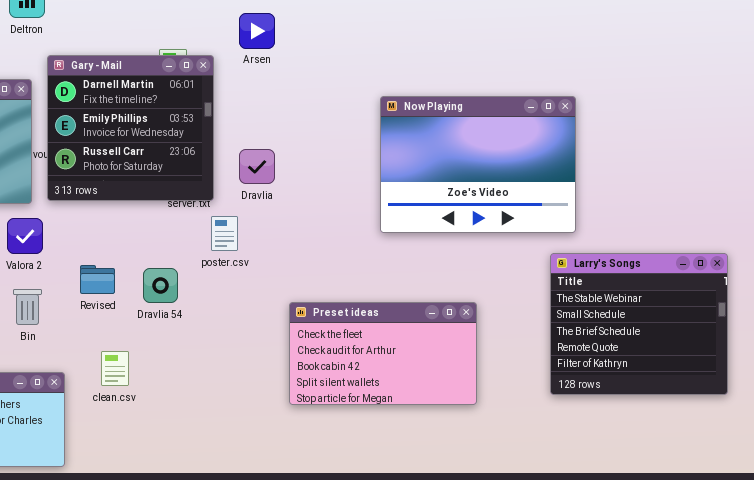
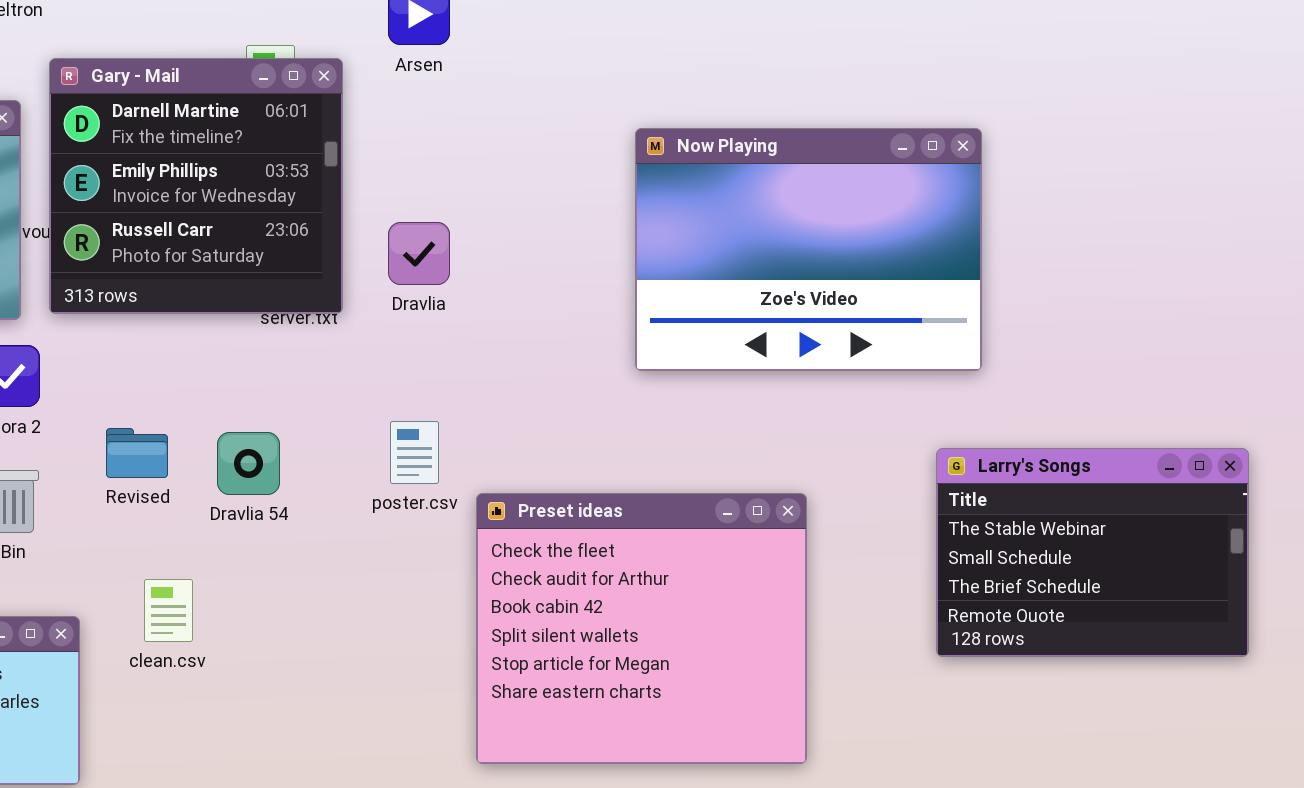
poster.csv: [211,216,238,251] -> [390,421,439,484], moved
Larry's Songs: [550,253,728,395] -> [936,448,1249,657], resized
Preset ideas: [289,302,477,405] -> [476,493,807,764], resized

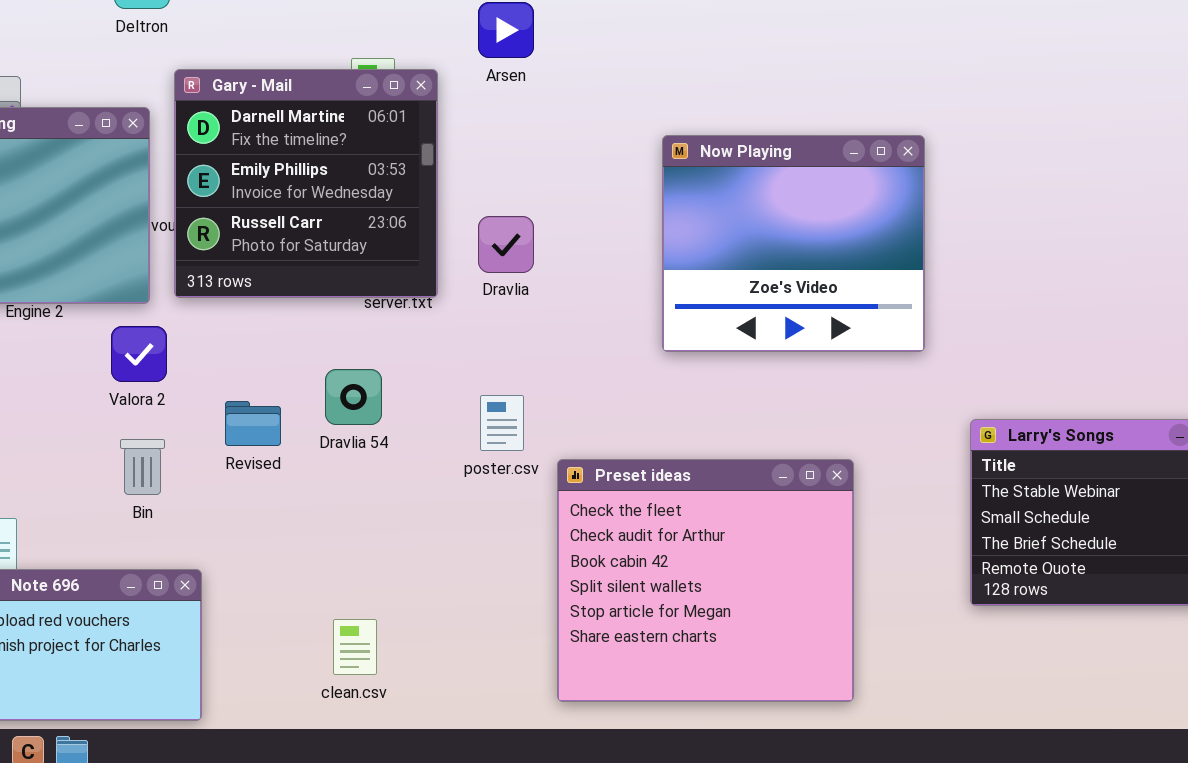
Now Playing: [635,128,982,371] -> [662,135,925,352], moved, resized
Dravlia 54: [217,432,280,495] -> [325,369,382,425], moved
clean.csv: [144,579,193,642] -> [333,619,377,675], moved

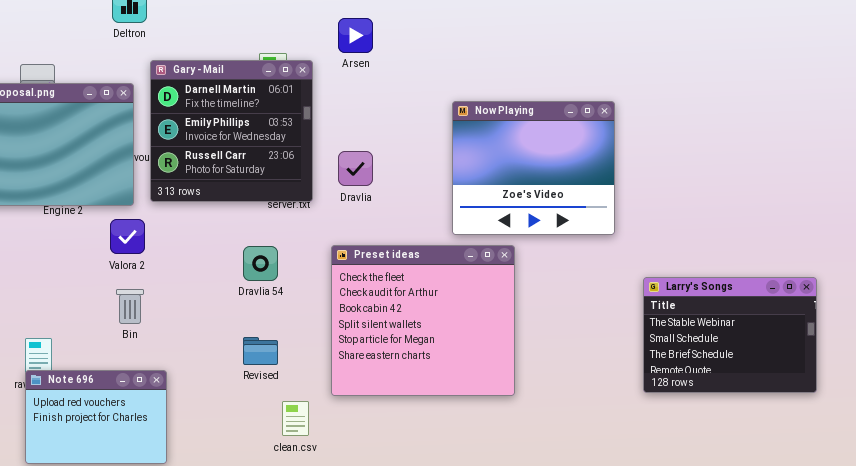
Revised: [225,401,281,446] -> [243,337,278,365], moved
Preset ideas: [557,459,854,702] -> [331,245,515,396], moved
clean.csv: [333,619,377,675] -> [282,401,309,436], moved

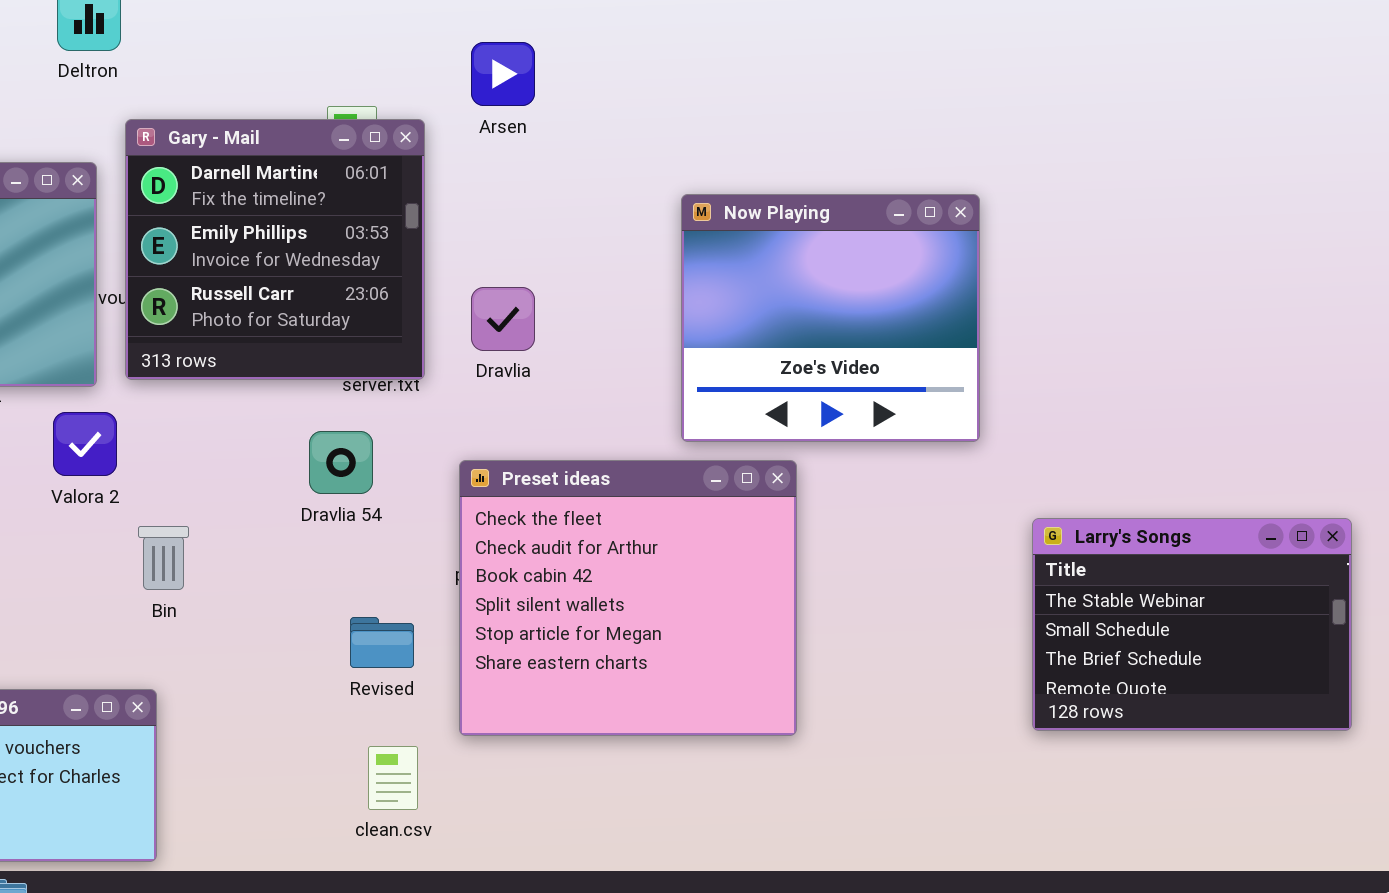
Dravlia 54: [243,246,278,281] -> [309,431,373,494], moved
Bin: [116,289,144,324] -> [138,526,189,590], moved
Revised: [243,337,278,365] -> [350,617,414,668], moved

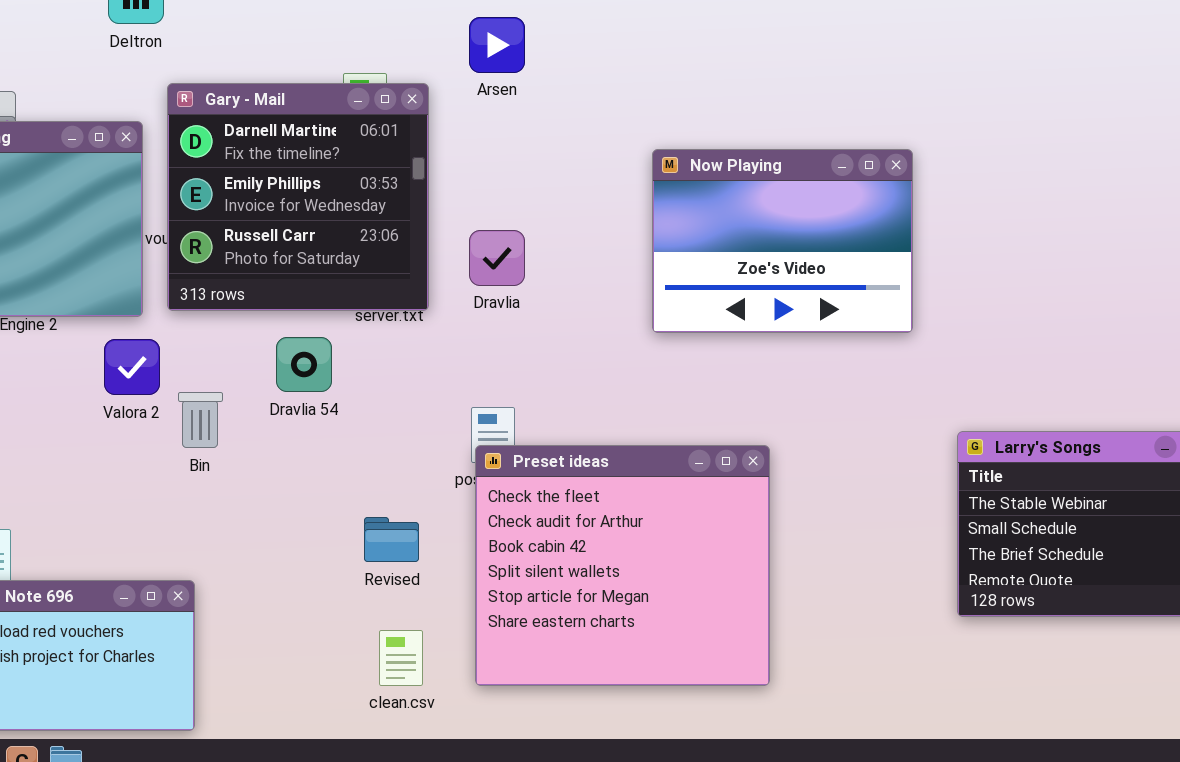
Now Playing: [681,194,980,442] -> [652,149,913,333], resized
Dravlia 54: [309,431,373,494] -> [276,337,332,392], moved
Preset ideas: [459,460,797,736] -> [475,445,770,686], moved
Bin: [138,526,189,590] -> [178,392,223,448], moved

